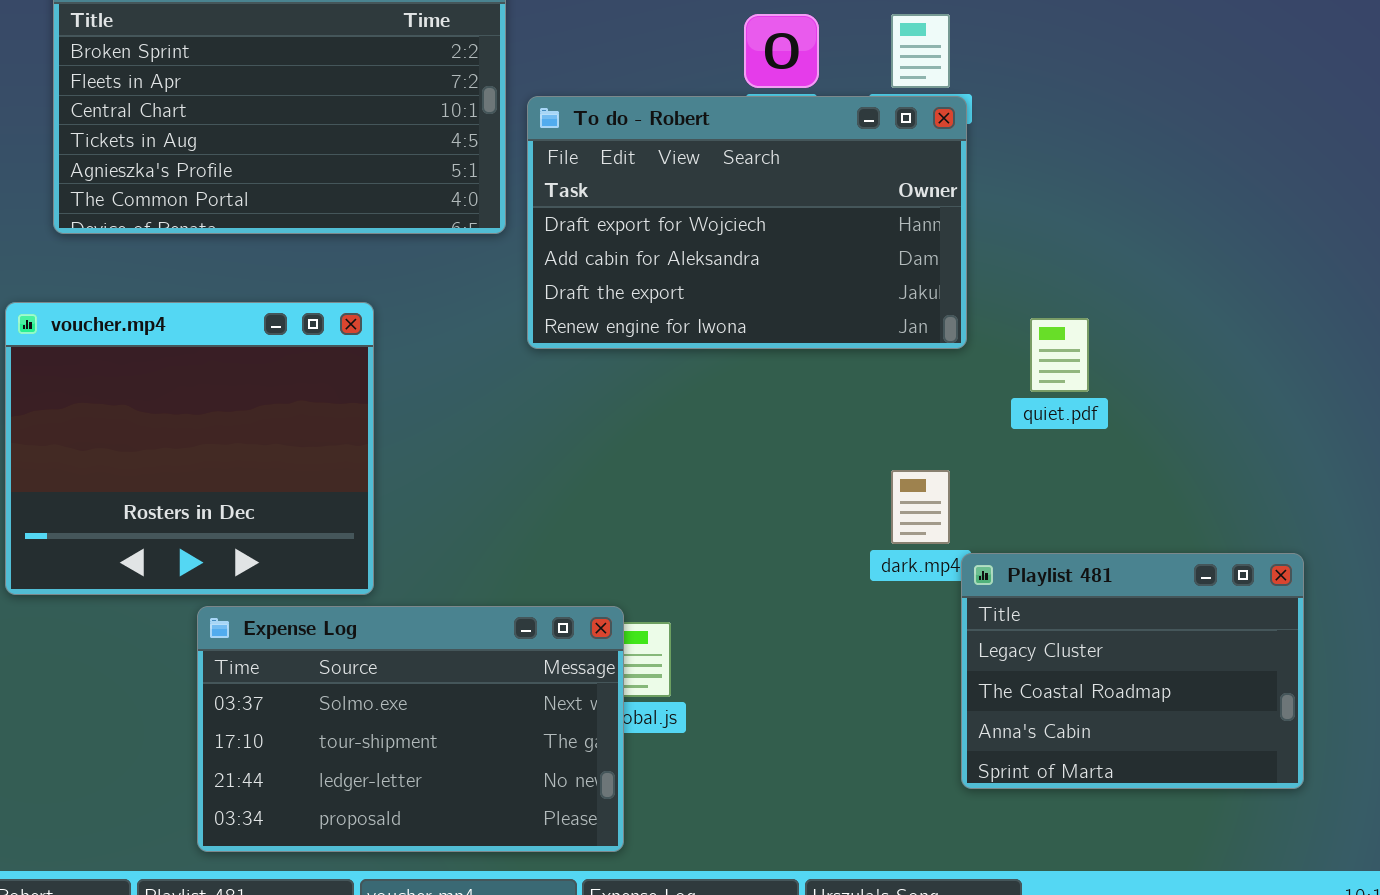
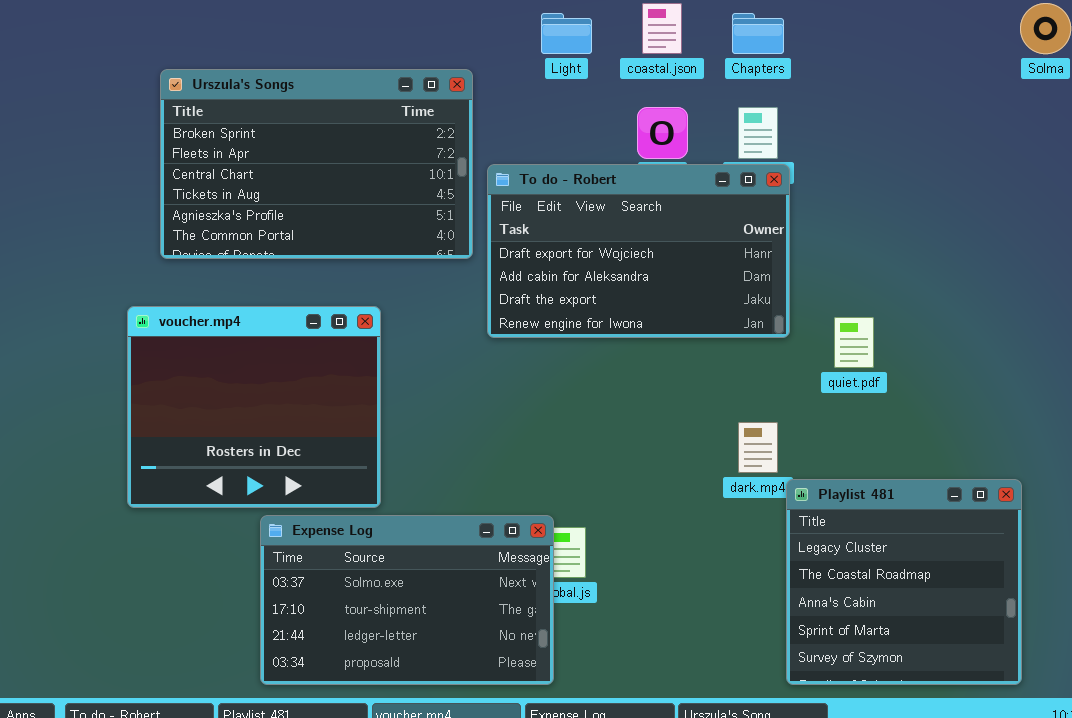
Playlist 481: [961,553,1304,789] -> [786,479,1022,685], resized

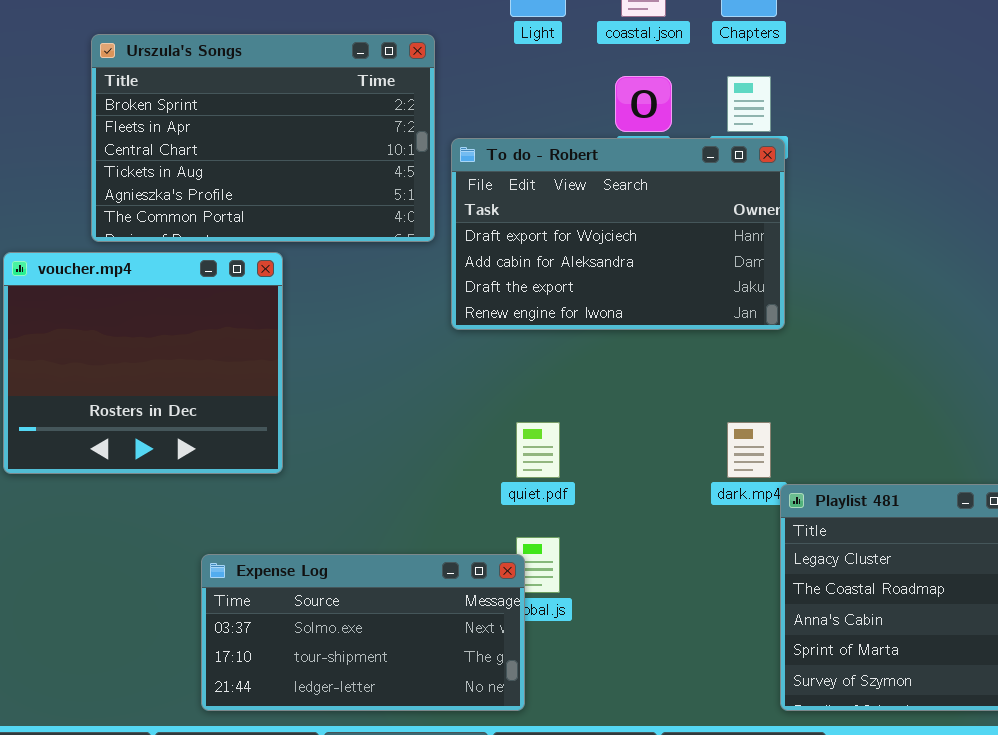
voucher.mp4: [127,306,381,508] -> [3,252,283,474], moved
quiet.pdf: [834,317,874,368] -> [516,422,560,478], moved
Expense Log: [260,515,554,685] -> [201,554,525,711], resized

